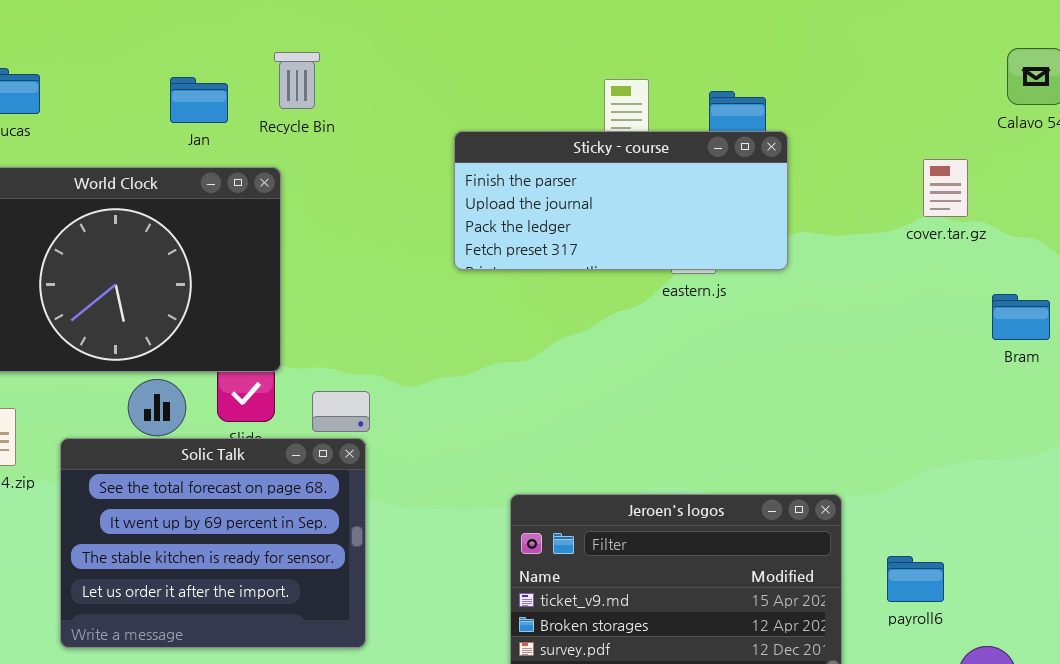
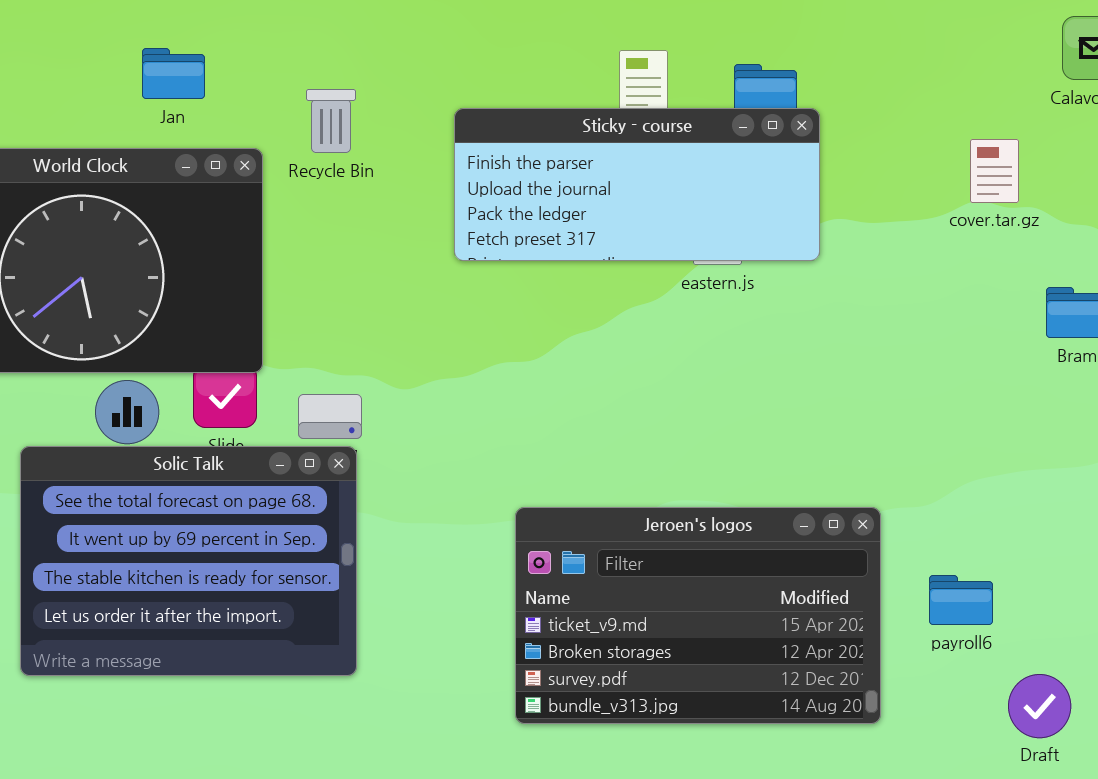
Recycle Bin: [274,52,320,109] -> [306,89,356,153], moved

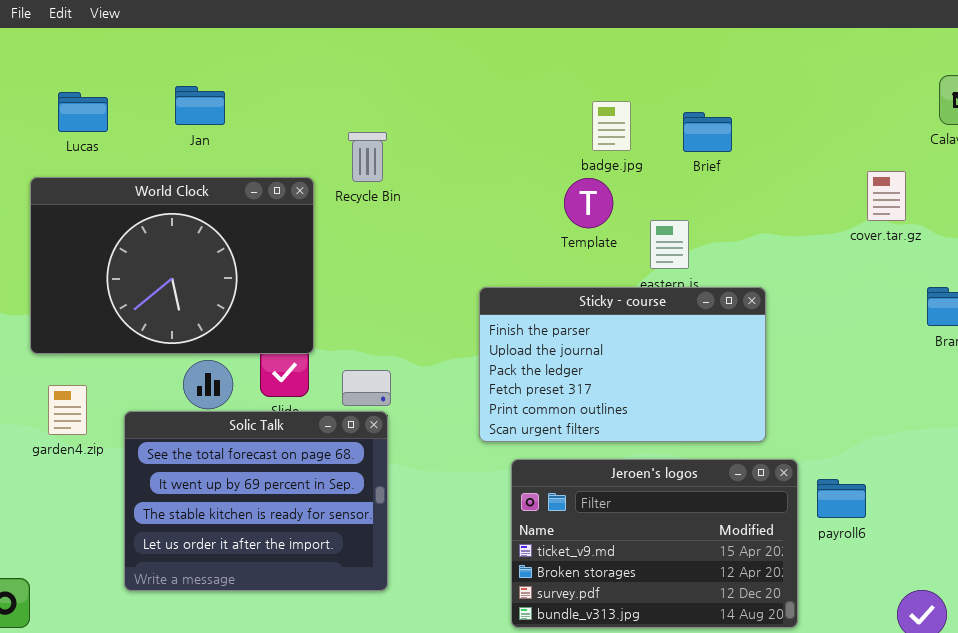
Jan: [142,48,205,99] -> [175,86,225,125], moved
Sticky - course: [454,108,820,261] -> [479,287,766,442], moved, resized
payroll6: [929,575,993,625] -> [817,479,866,518], moved

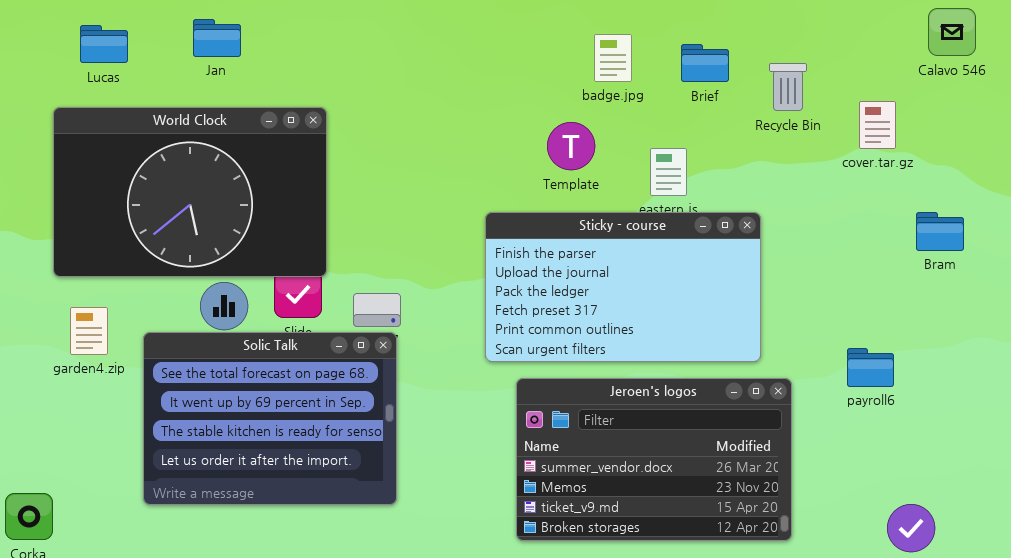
Recycle Bin: [348,132,387,182] -> [769,63,807,111], moved
Template: [564,178,613,228] -> [547,122,595,170], moved
Jeroen's logos: [511,459,798,628] -> [516,378,792,541], scrolled up 2 rows
payroll6: [817,479,866,518] -> [847,348,894,387], moved

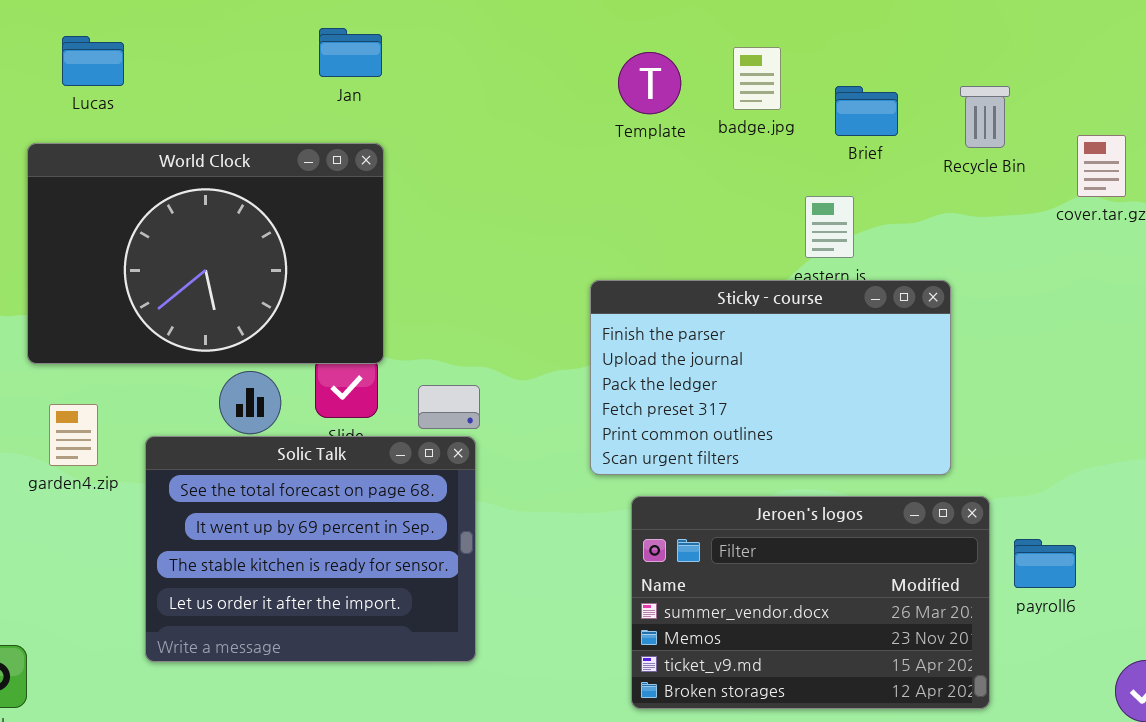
Jan: [193,19,241,57] -> [319,28,382,77], moved
Brief: [681,44,729,82] -> [835,86,898,136], moved
Template: [547,122,595,170] -> [618,52,681,114], moved
payroll6: [847,348,894,387] -> [1014,539,1076,588], moved

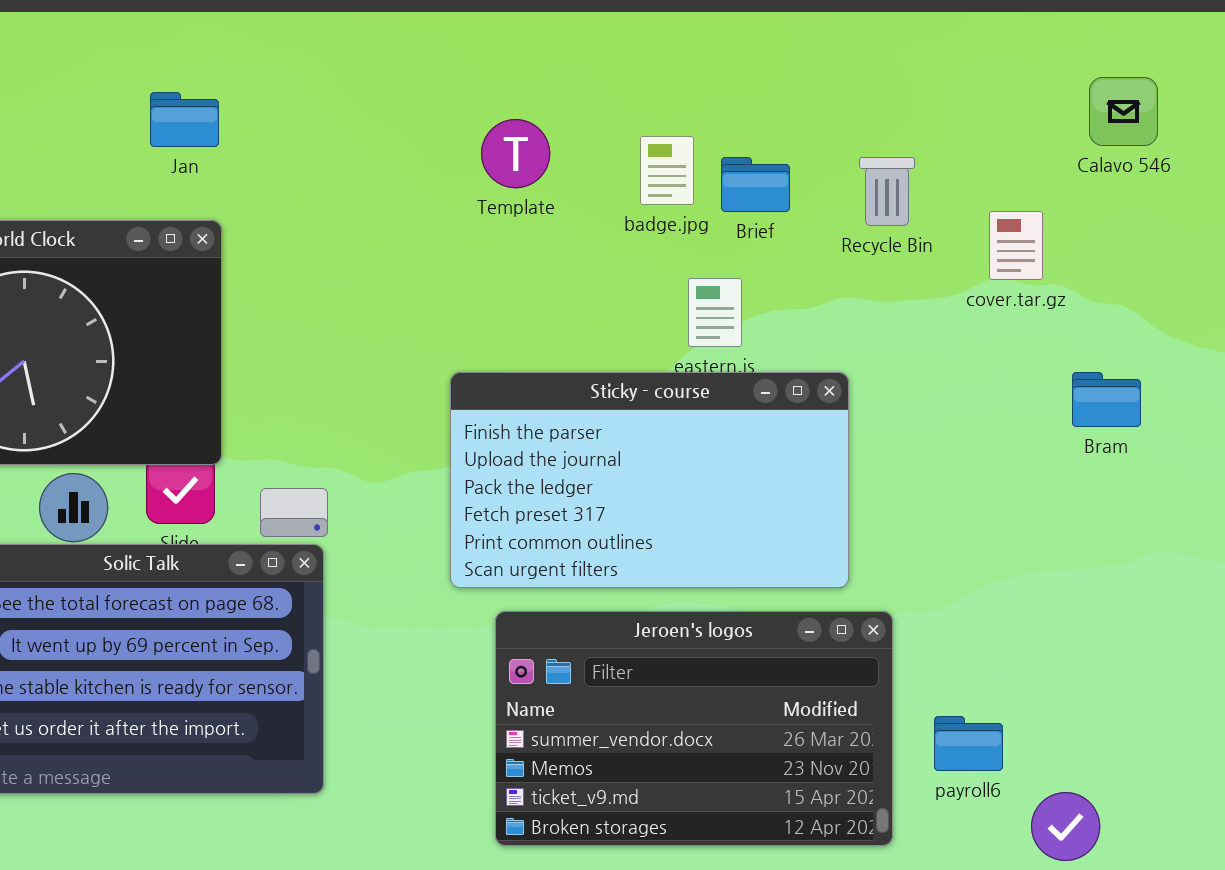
badge.jpg: [733,47,781,110] -> [640,136,694,205], moved
payroll6: [1014,539,1076,588] -> [934,716,1003,771], moved

